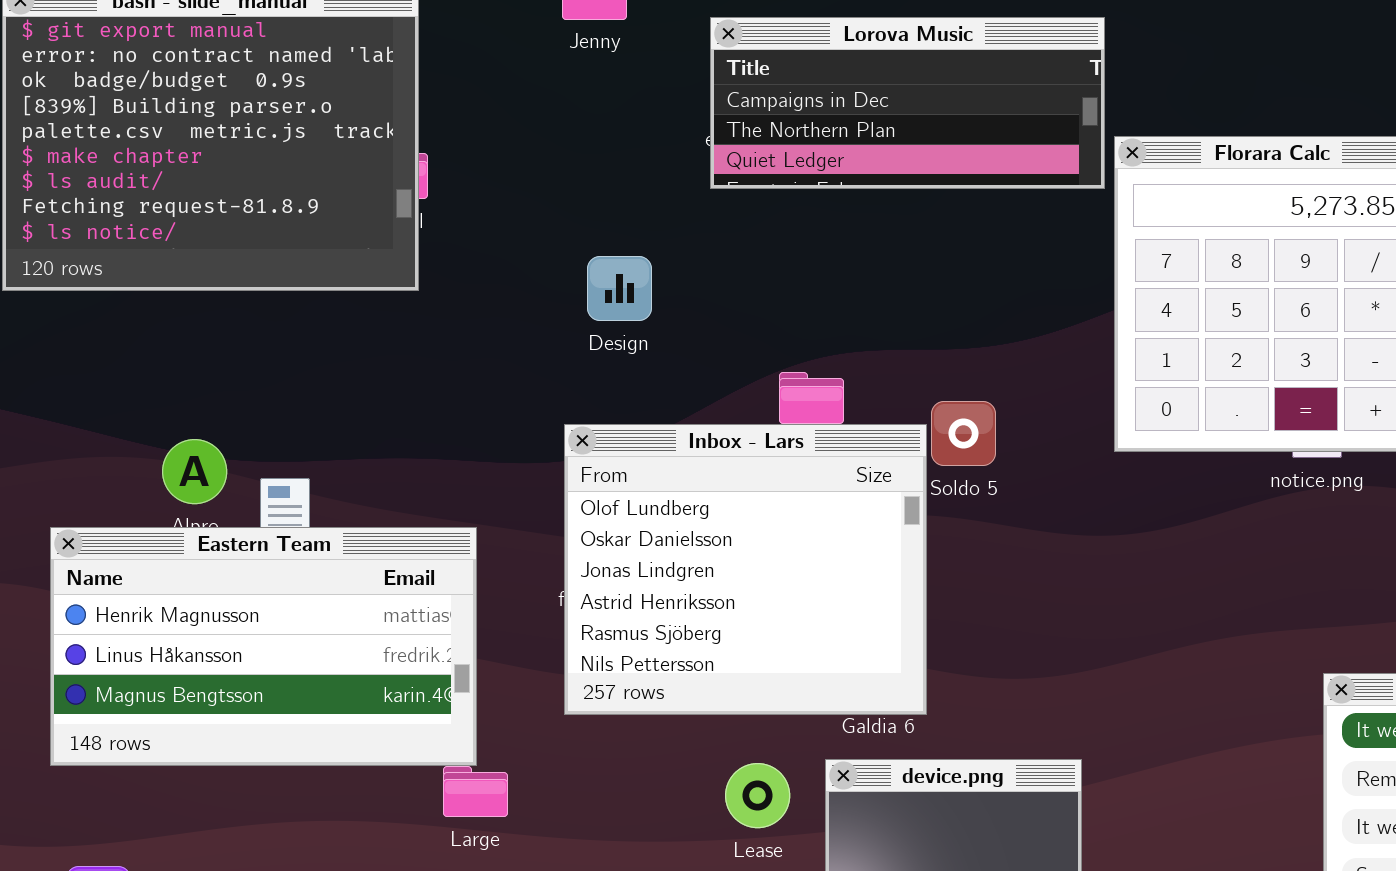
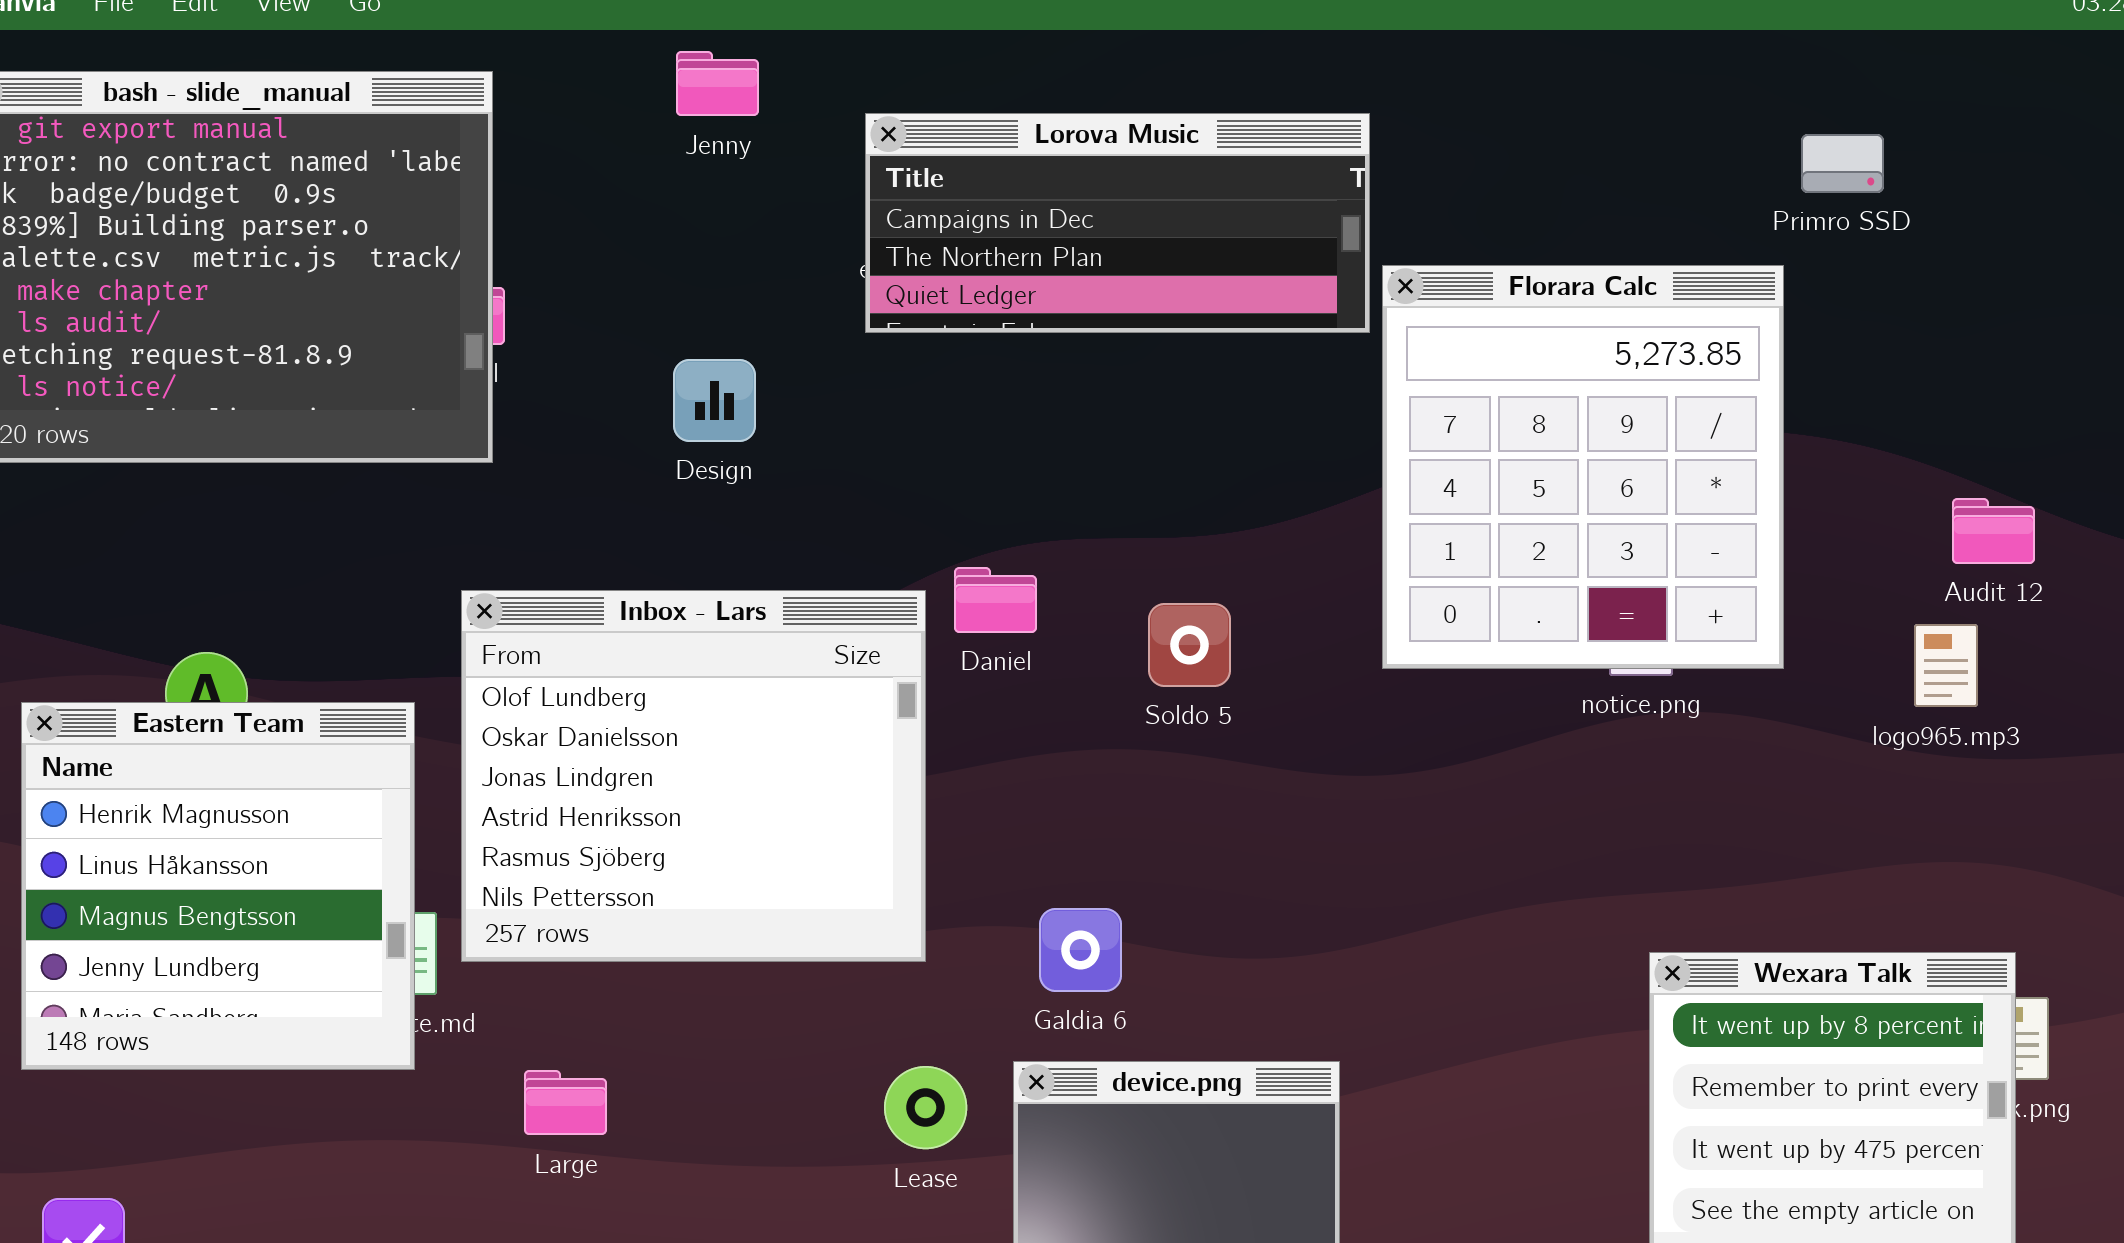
Design: [587,256,652,321] -> [673,359,756,442], moved
Inbox - Lars: [564,424,927,715] -> [461,590,926,962], moved
Eastern Team: [50,527,477,766] -> [21,702,415,1070], resized

